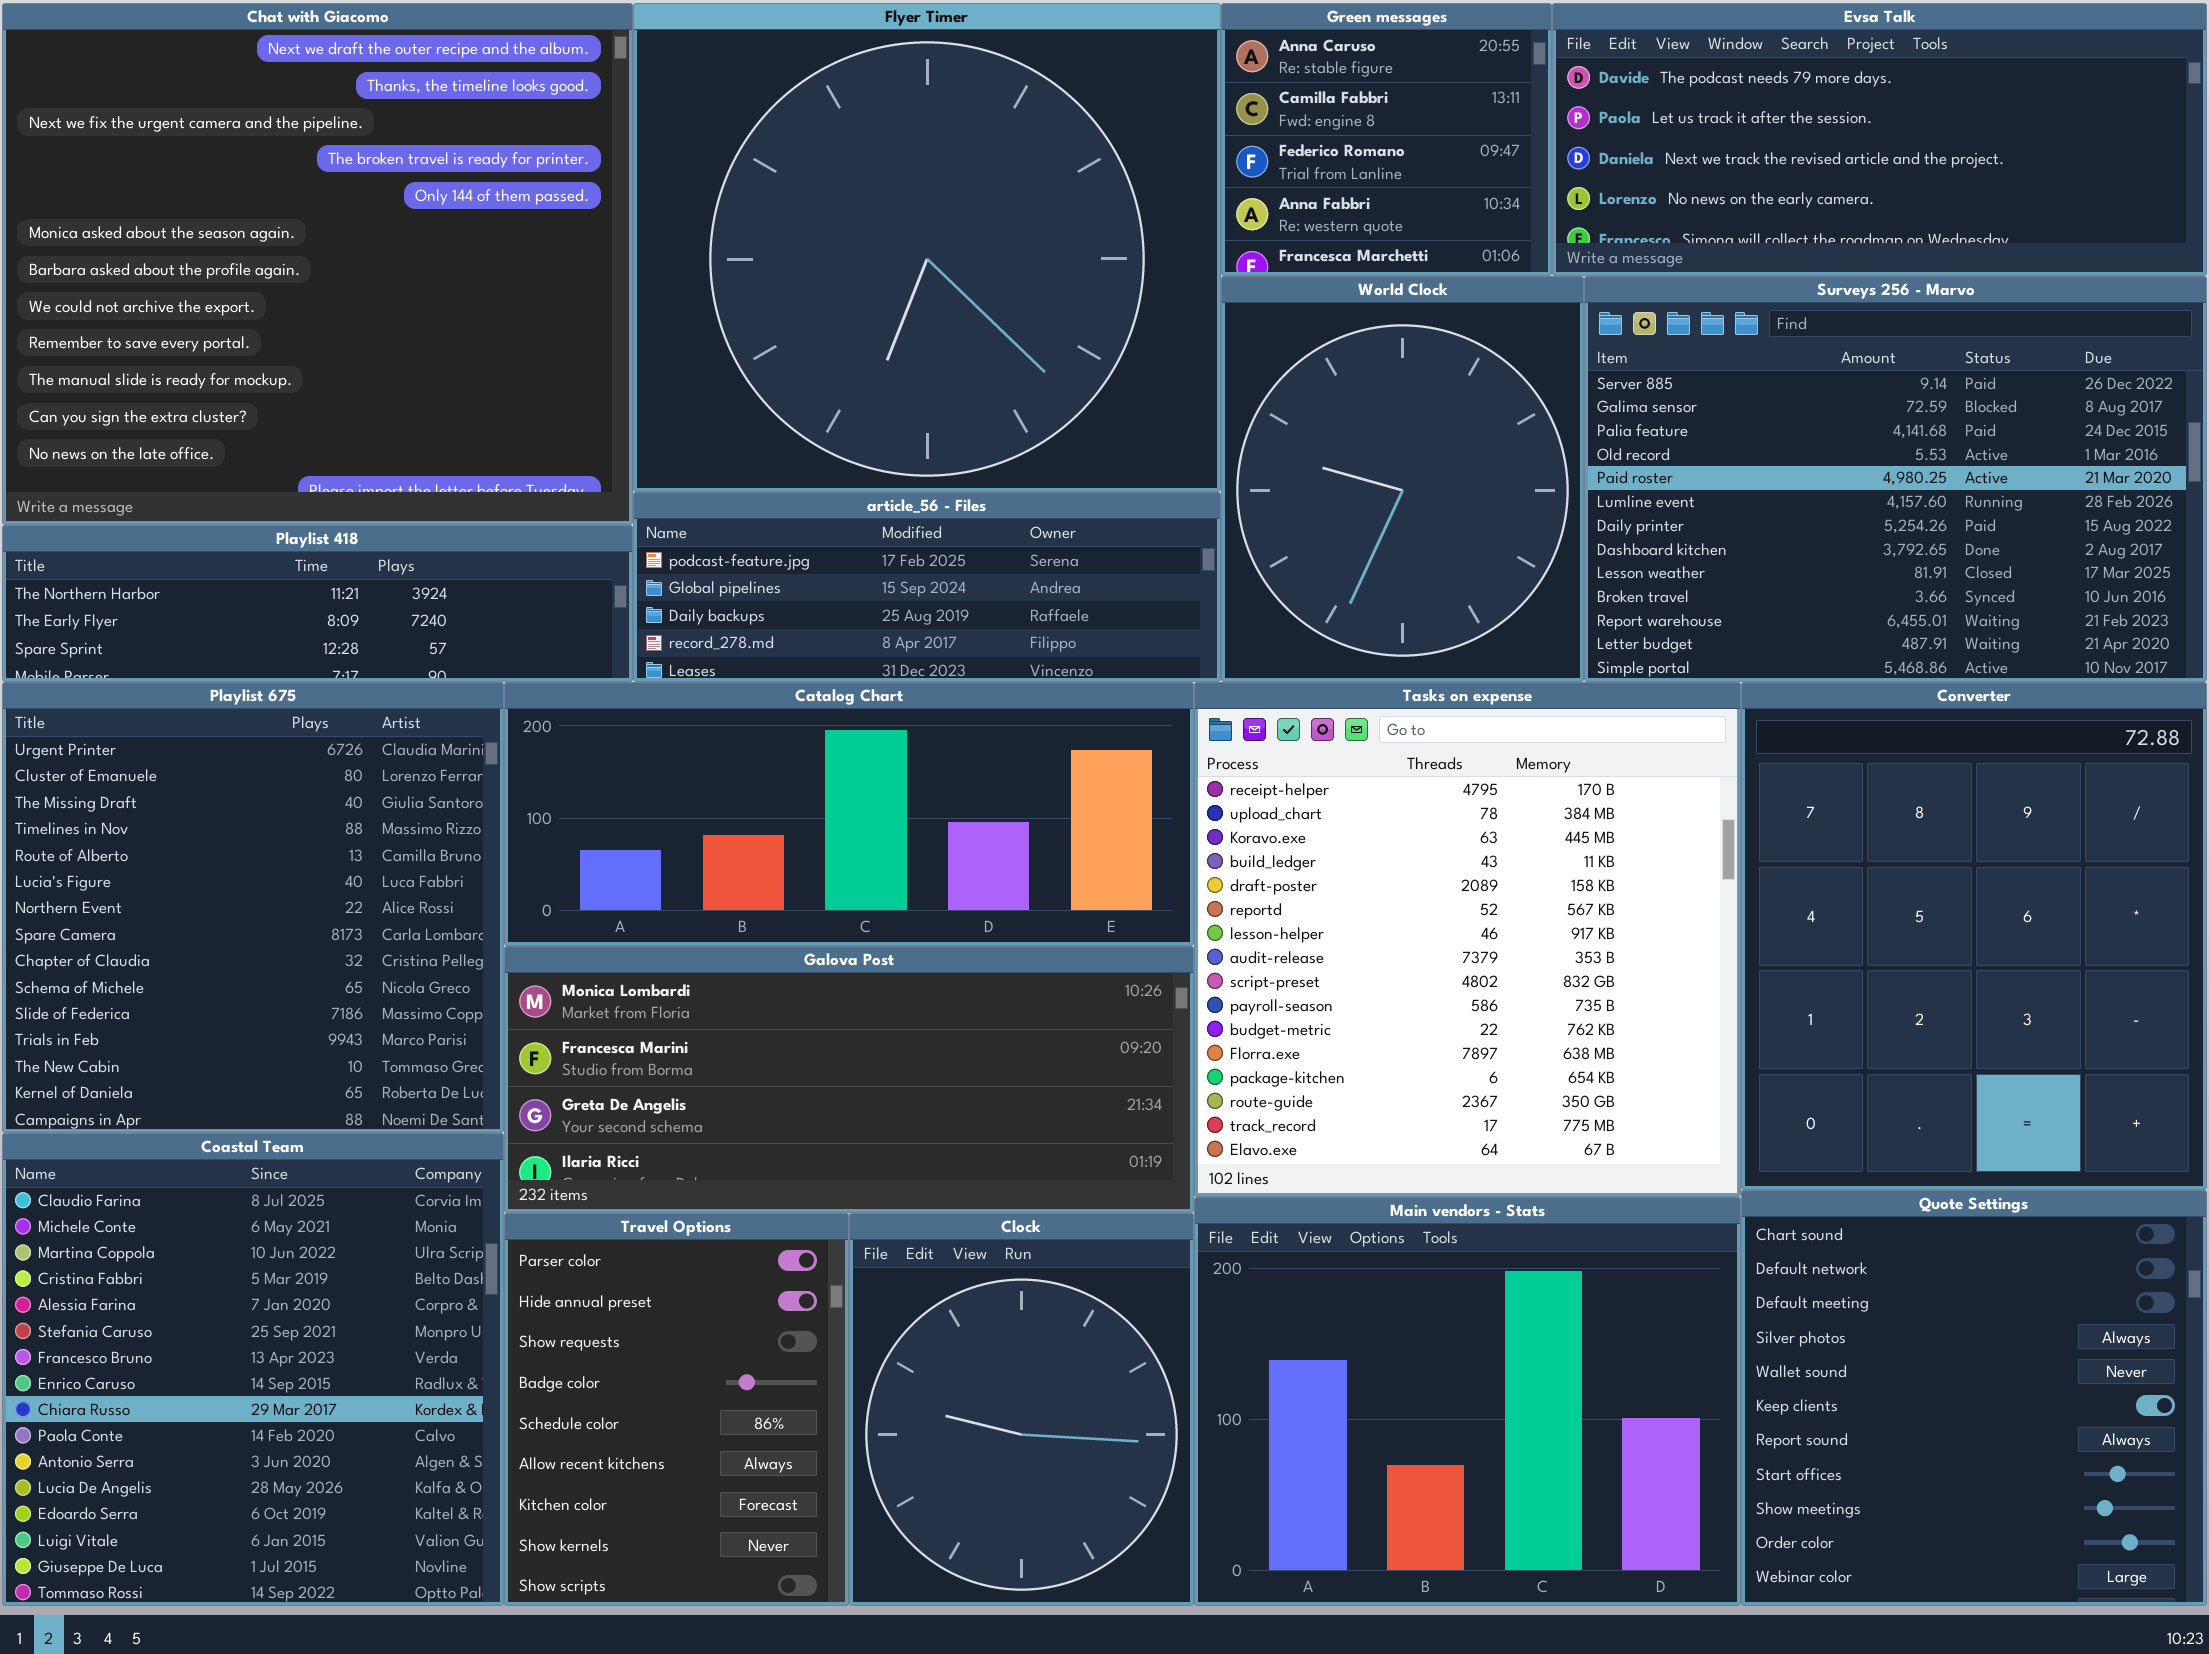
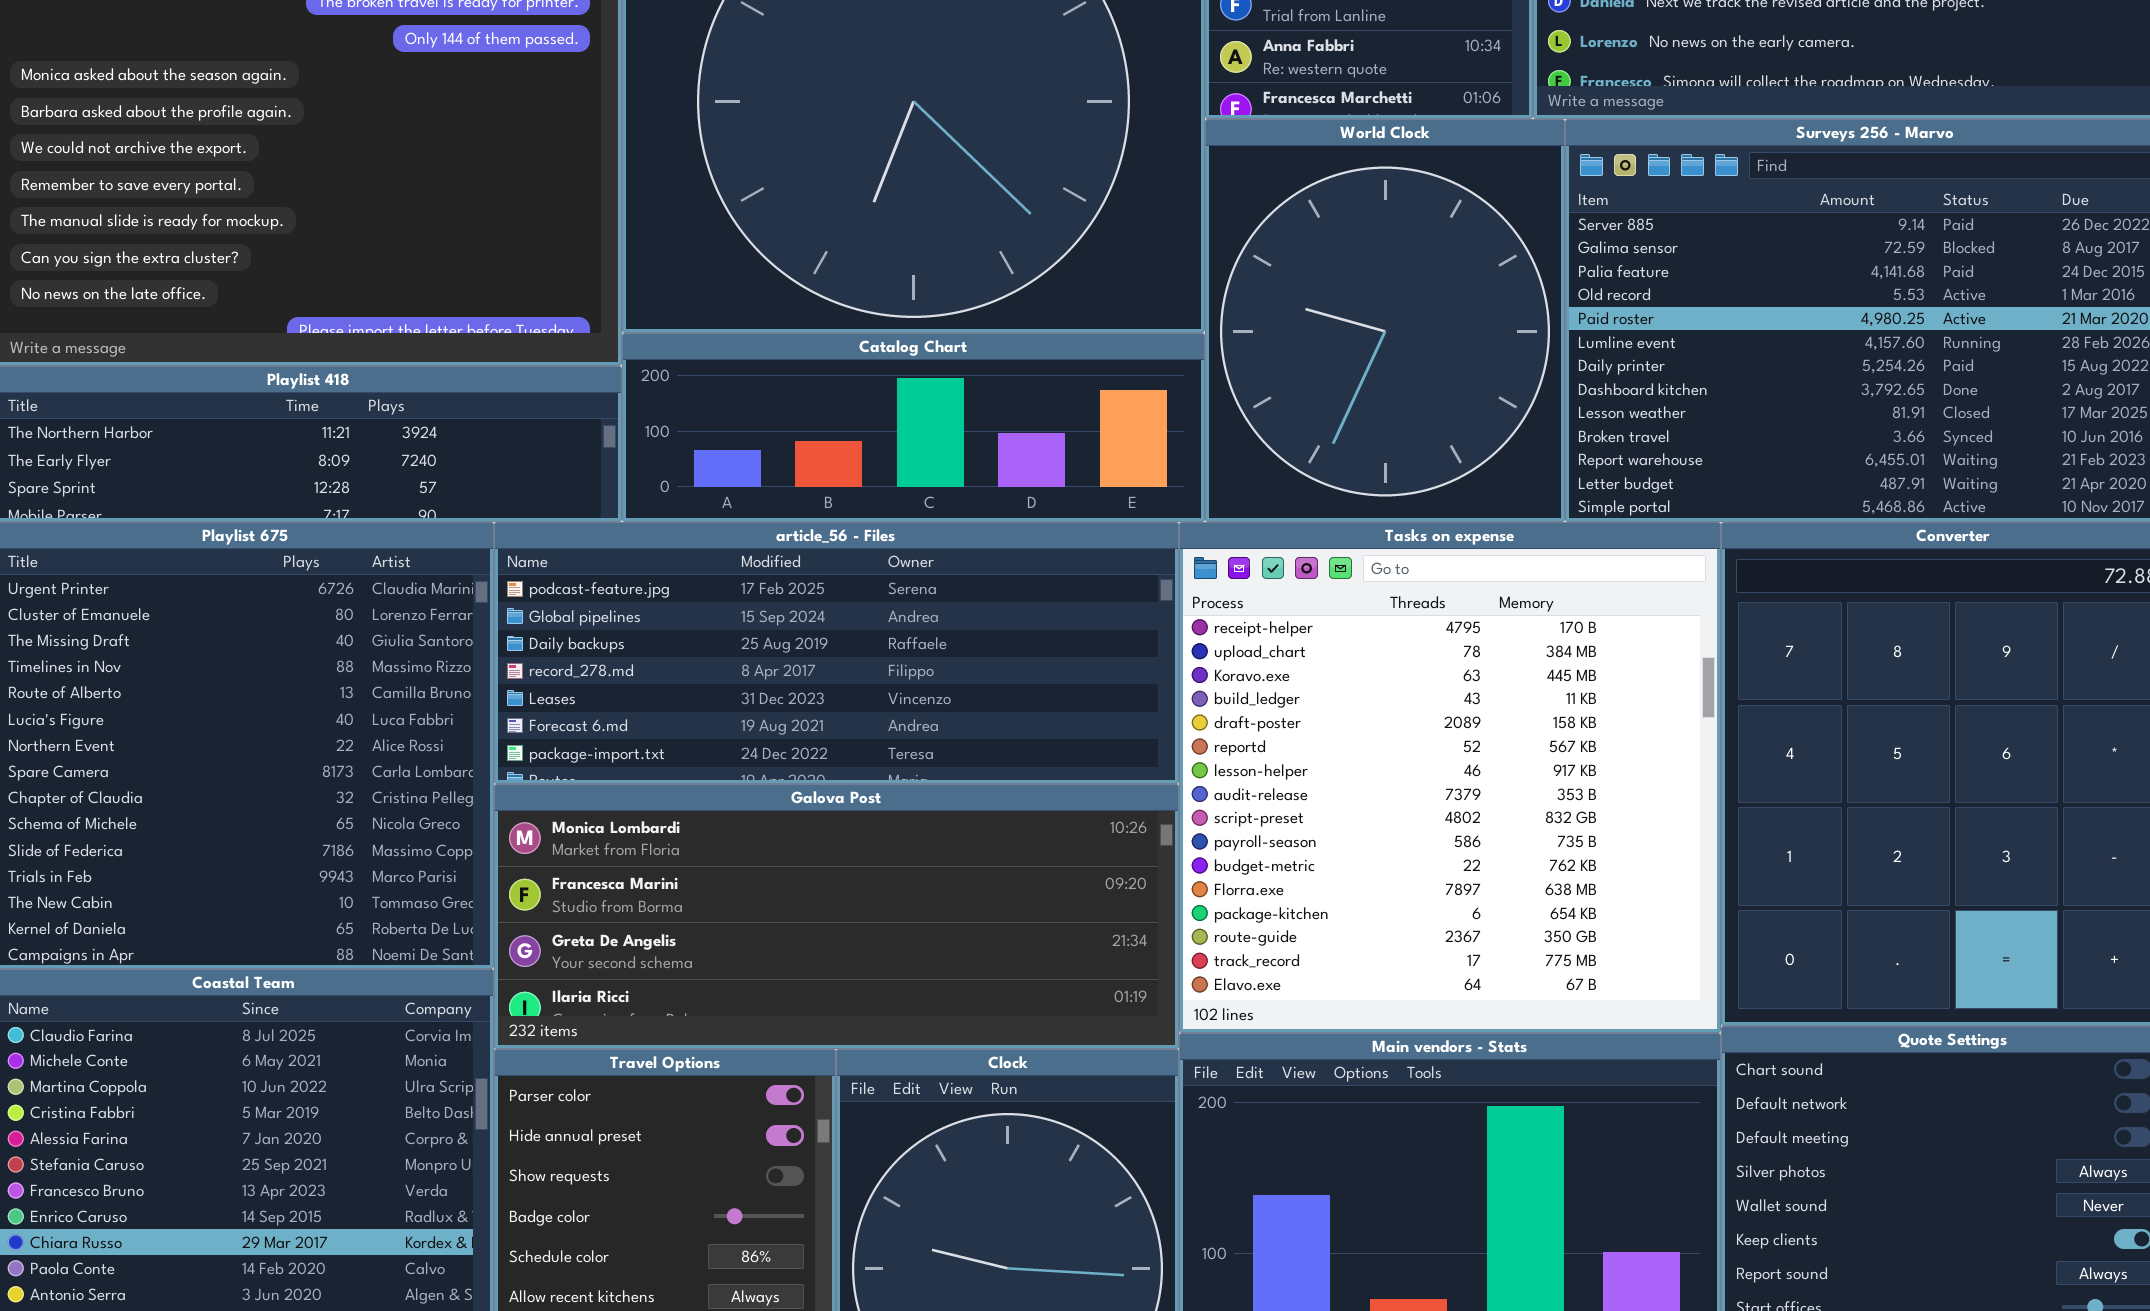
article_56 - Files: [633,492,1221,682] -> [494,522,1179,784], moved, resized
Catalog Chart: [504,682,1194,946] -> [622,333,1205,522], moved, resized

